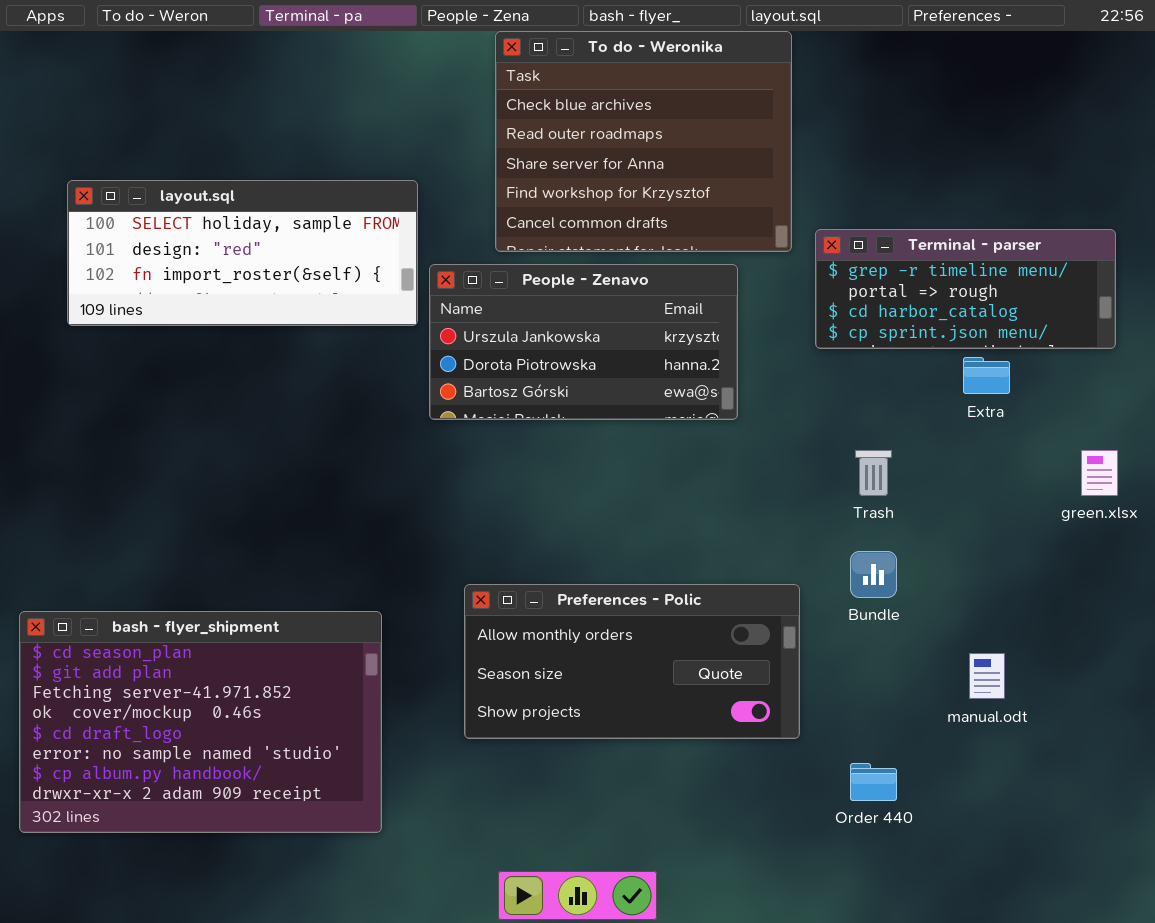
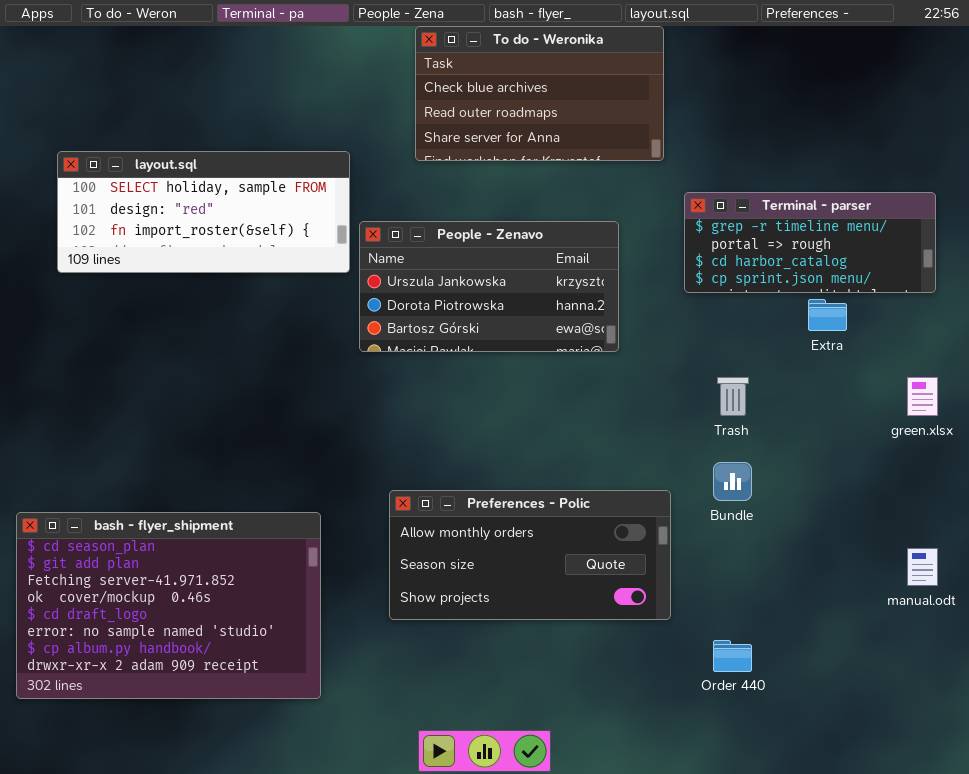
To do - Weronika: [495,31,792,252] -> [415,26,664,161], resized
manual.odt: [969,653,1005,699] -> [907,548,938,586], moved

